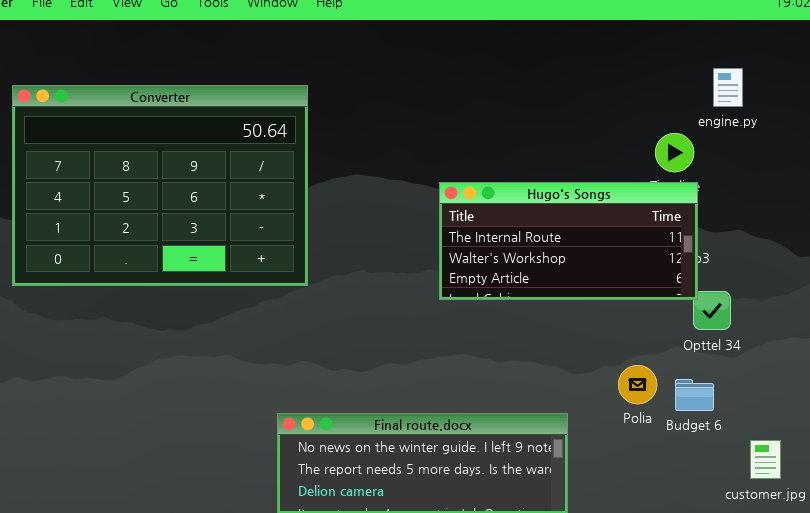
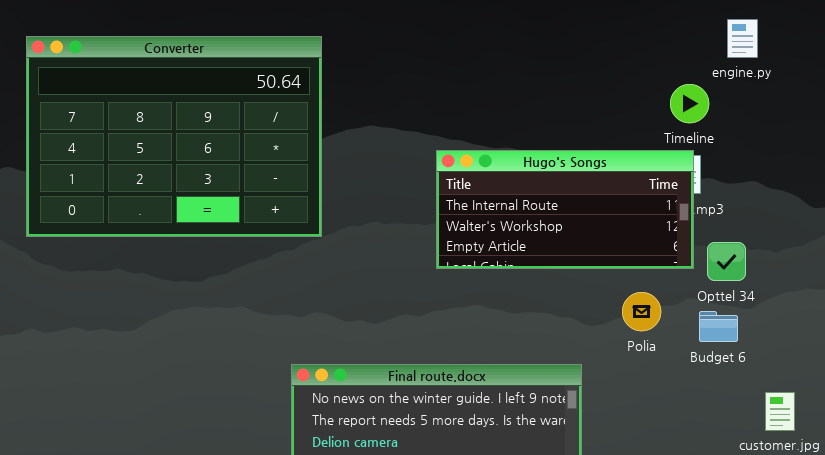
Hugo's Songs: [439,182,698,300] -> [436,150,694,269], moved
Polia: [618,365,657,404] -> [622,292,661,331], moved
Budget 6: [675,379,714,411] -> [699,311,738,342], moved

